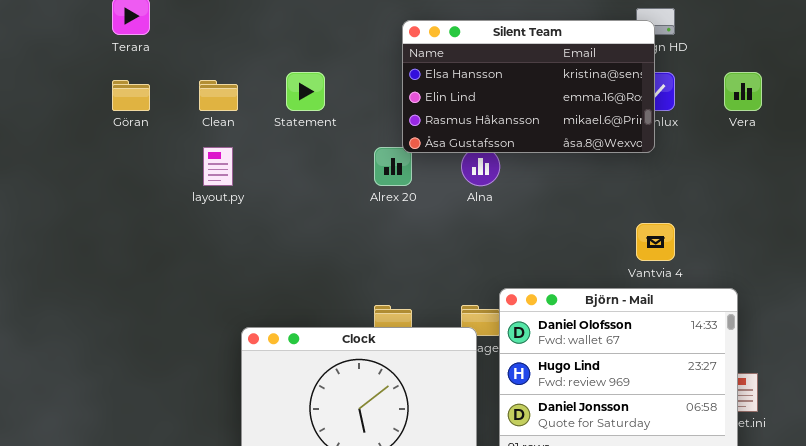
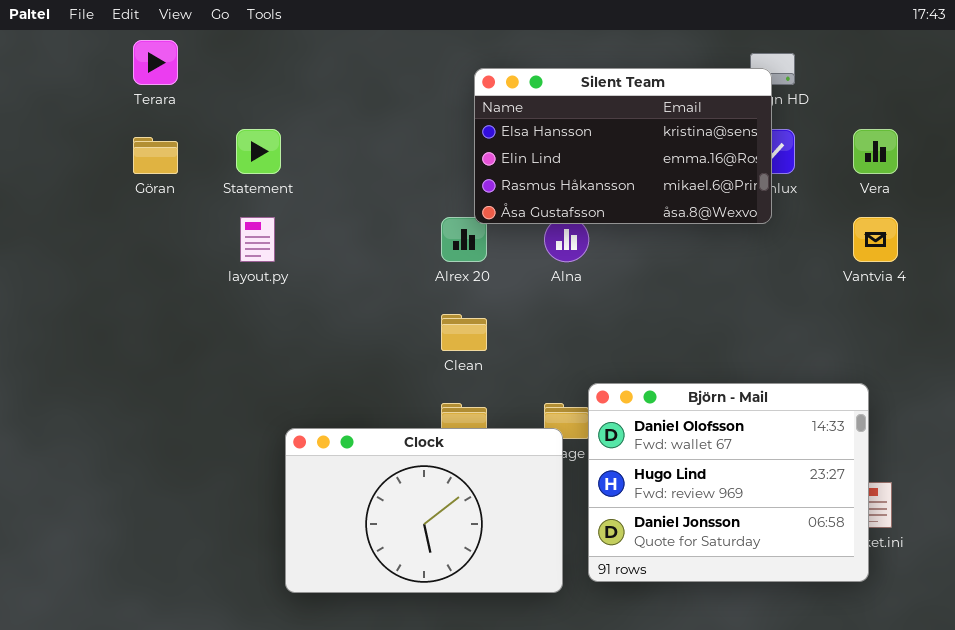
Statement: [286,72,325,111] -> [236,129,281,174], moved
Clean: [199,80,238,111] -> [441,314,487,351], moved
Vantvia 4: [636,223,675,261] -> [853,217,898,262], moved

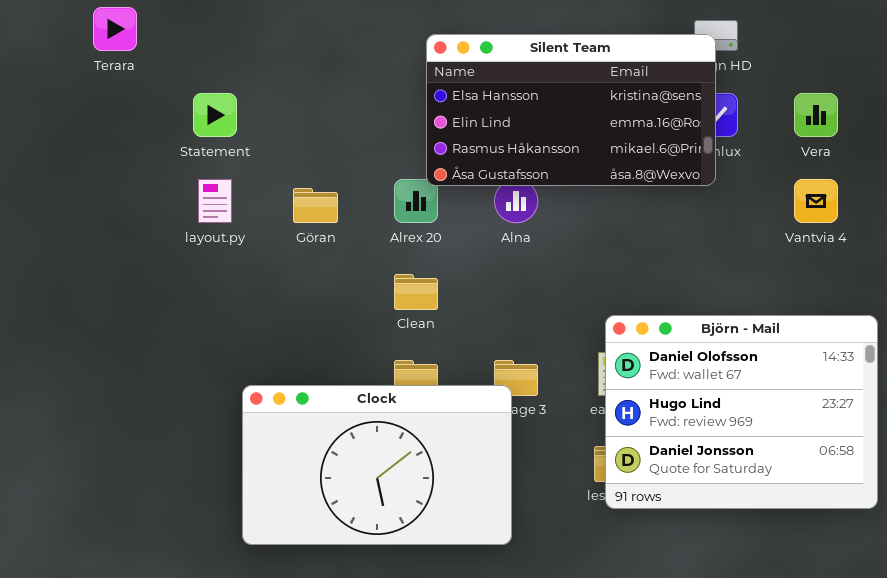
Göran: [133,137,178,174] -> [293,188,338,223], moved
Björn - Mail: [588,383,869,582] -> [605,315,878,509], moved

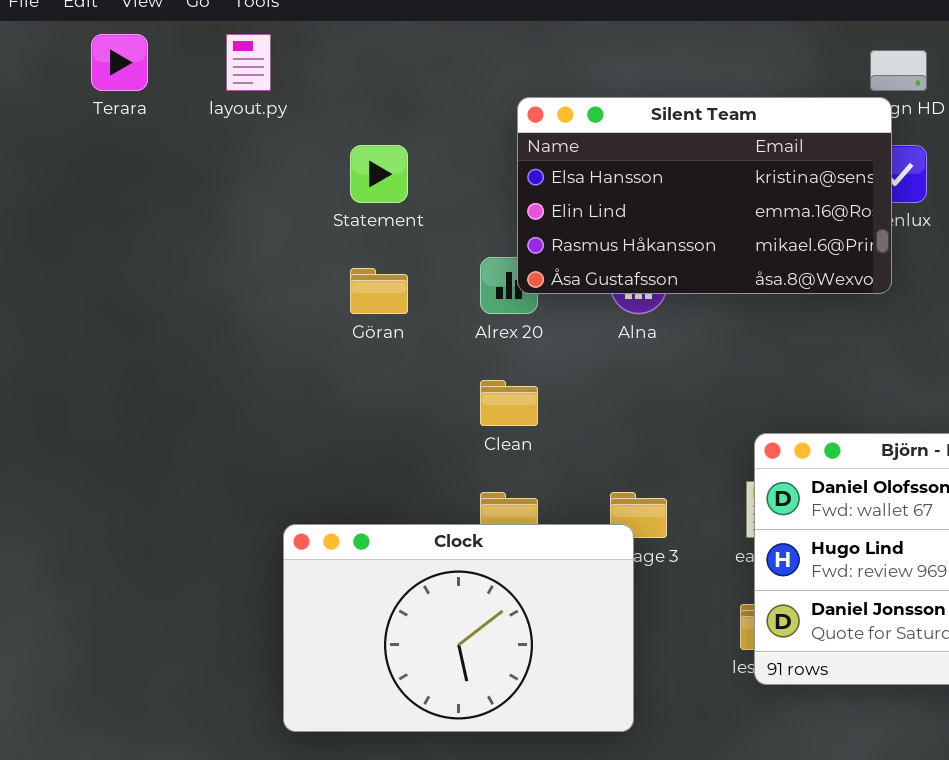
Silent Team: [426,34,716,186] -> [517,97,892,294], moved
Statement: [193,93,237,137] -> [350,145,408,203], moved
layout.py: [198,179,232,223] -> [226,34,271,91], moved

